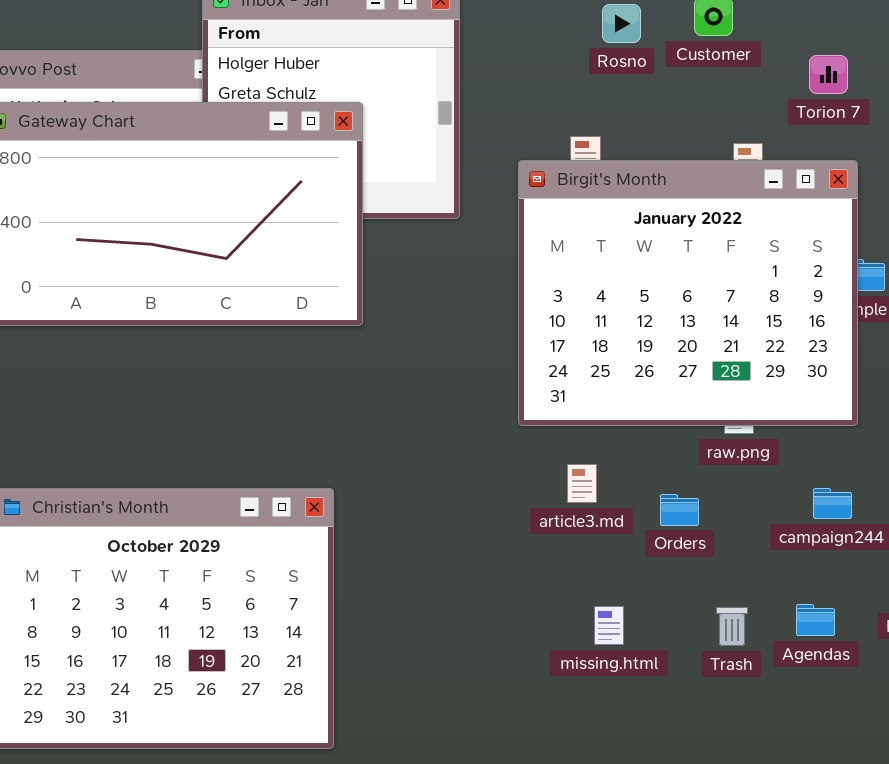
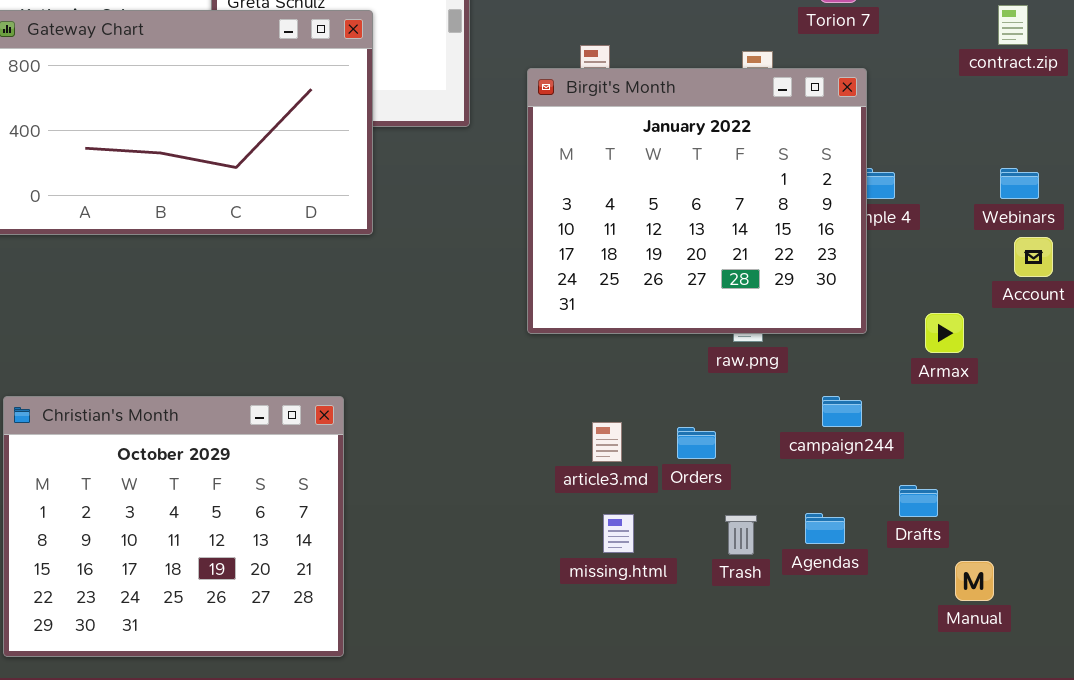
article3.md: [567,464,597,503] -> [592,422,622,462], moved
Orders: [660,494,699,526] -> [677,427,716,459], moved

